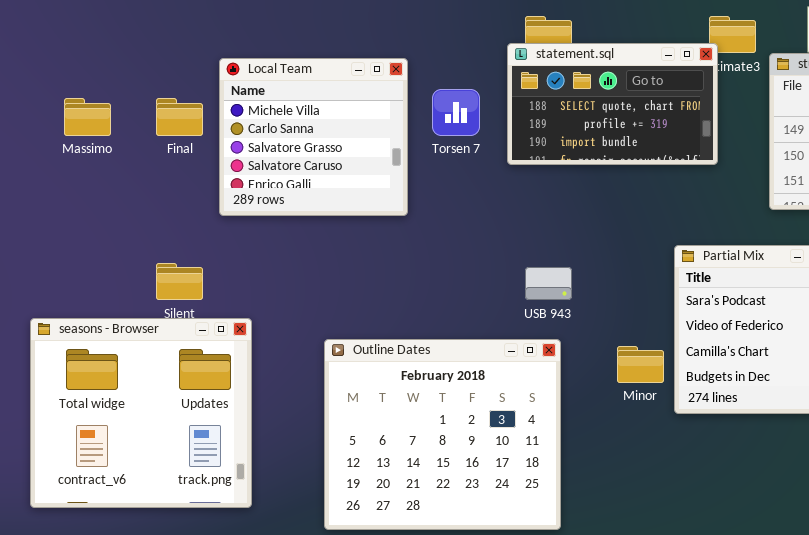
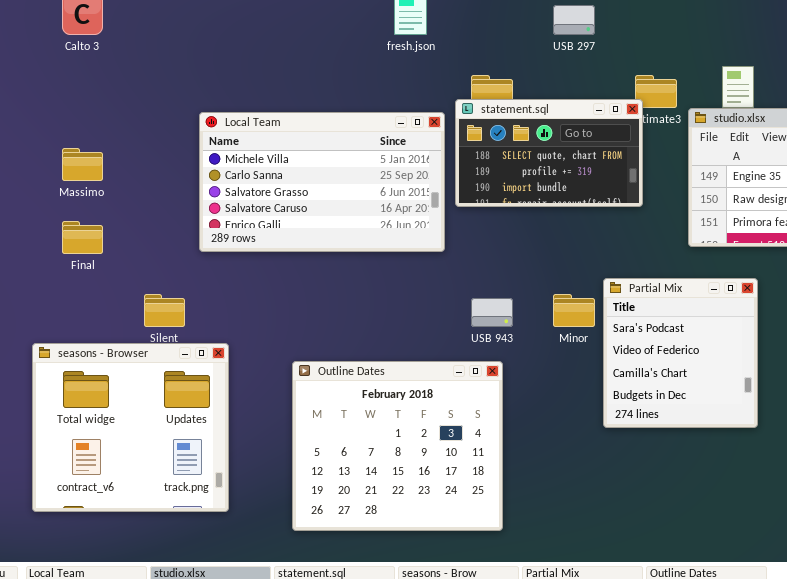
Local Team: [219,58,408,216] -> [199,112,445,252], resized
Final: [156,98,203,136] -> [62,221,103,254], moved
Minor: [617,346,664,383] -> [553,294,595,327], moved

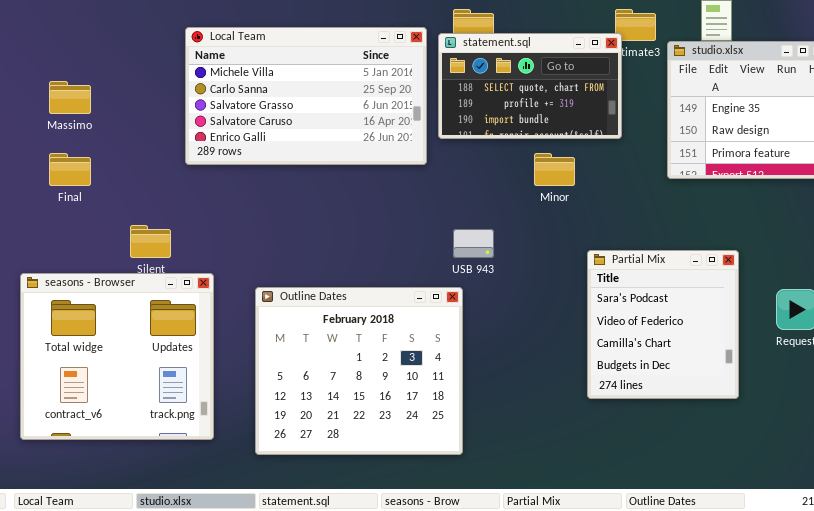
Local Team: [199,112,445,252] -> [185,27,427,165], moved
Partial Mix: [603,278,758,428] -> [587,250,739,399], moved
Minor: [553,294,595,327] -> [534,153,575,186], moved
Outline Dates: [292,361,503,531] -> [255,287,463,455], moved

